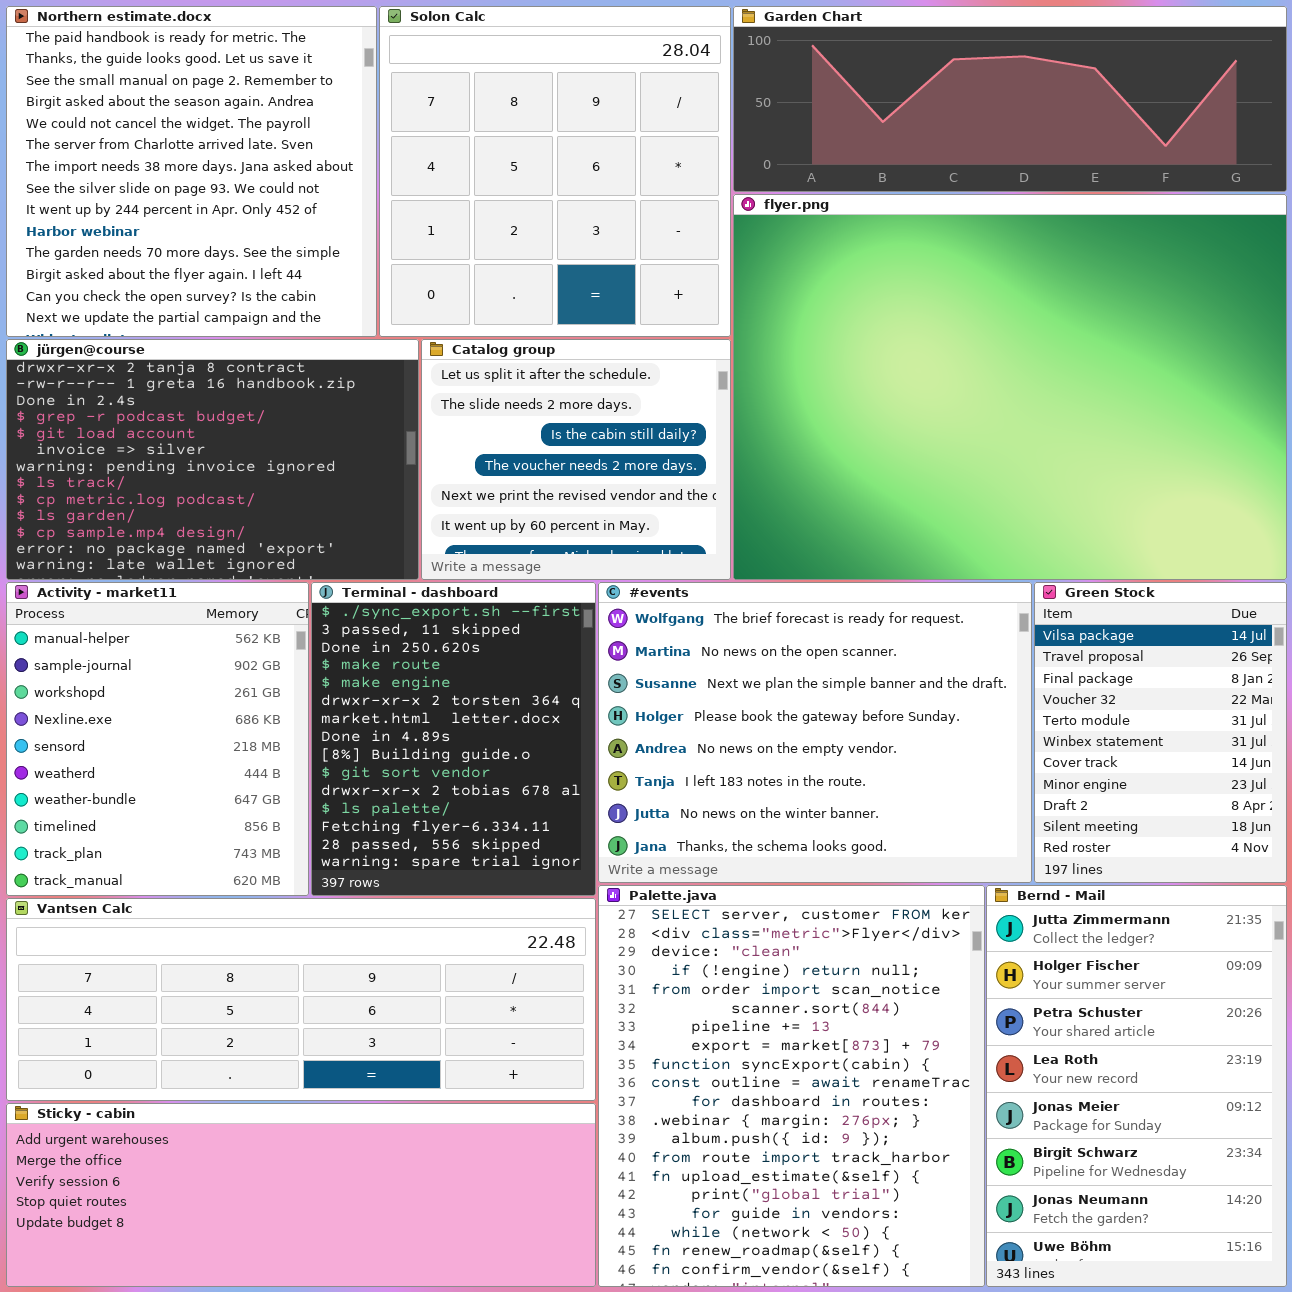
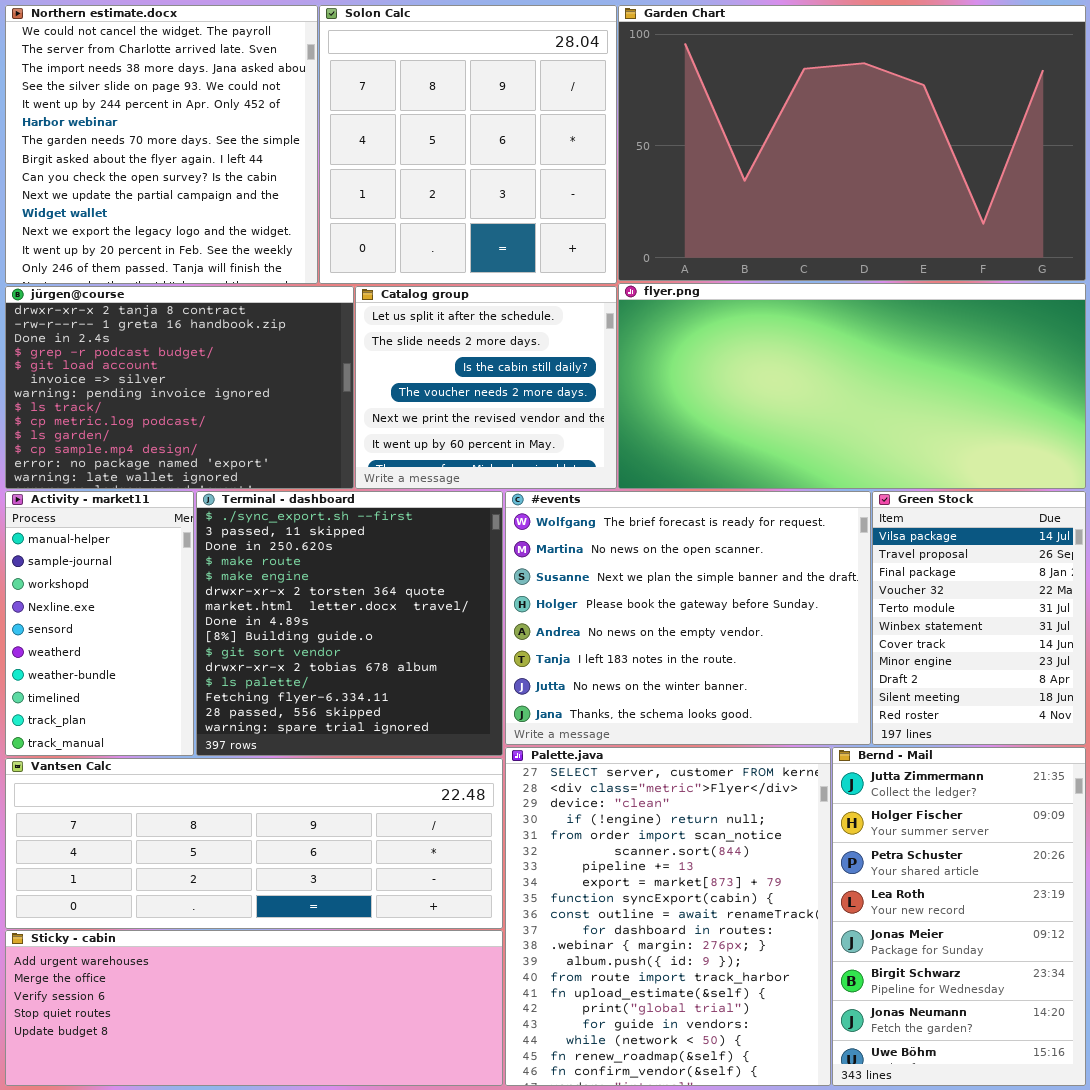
Northern estimate.docx: [6,6,377,337] -> [5,5,318,284], scrolled down 4 rows
Garden Chart: [733,6,1287,192] -> [618,5,1086,281], resized
flyer.png: [733,194,1287,580] -> [618,283,1086,489], resized
Activity - market11: [6,582,309,896] -> [5,491,194,756], resized
Terminal - dashboard: [311,582,596,896] -> [196,491,503,756], resized

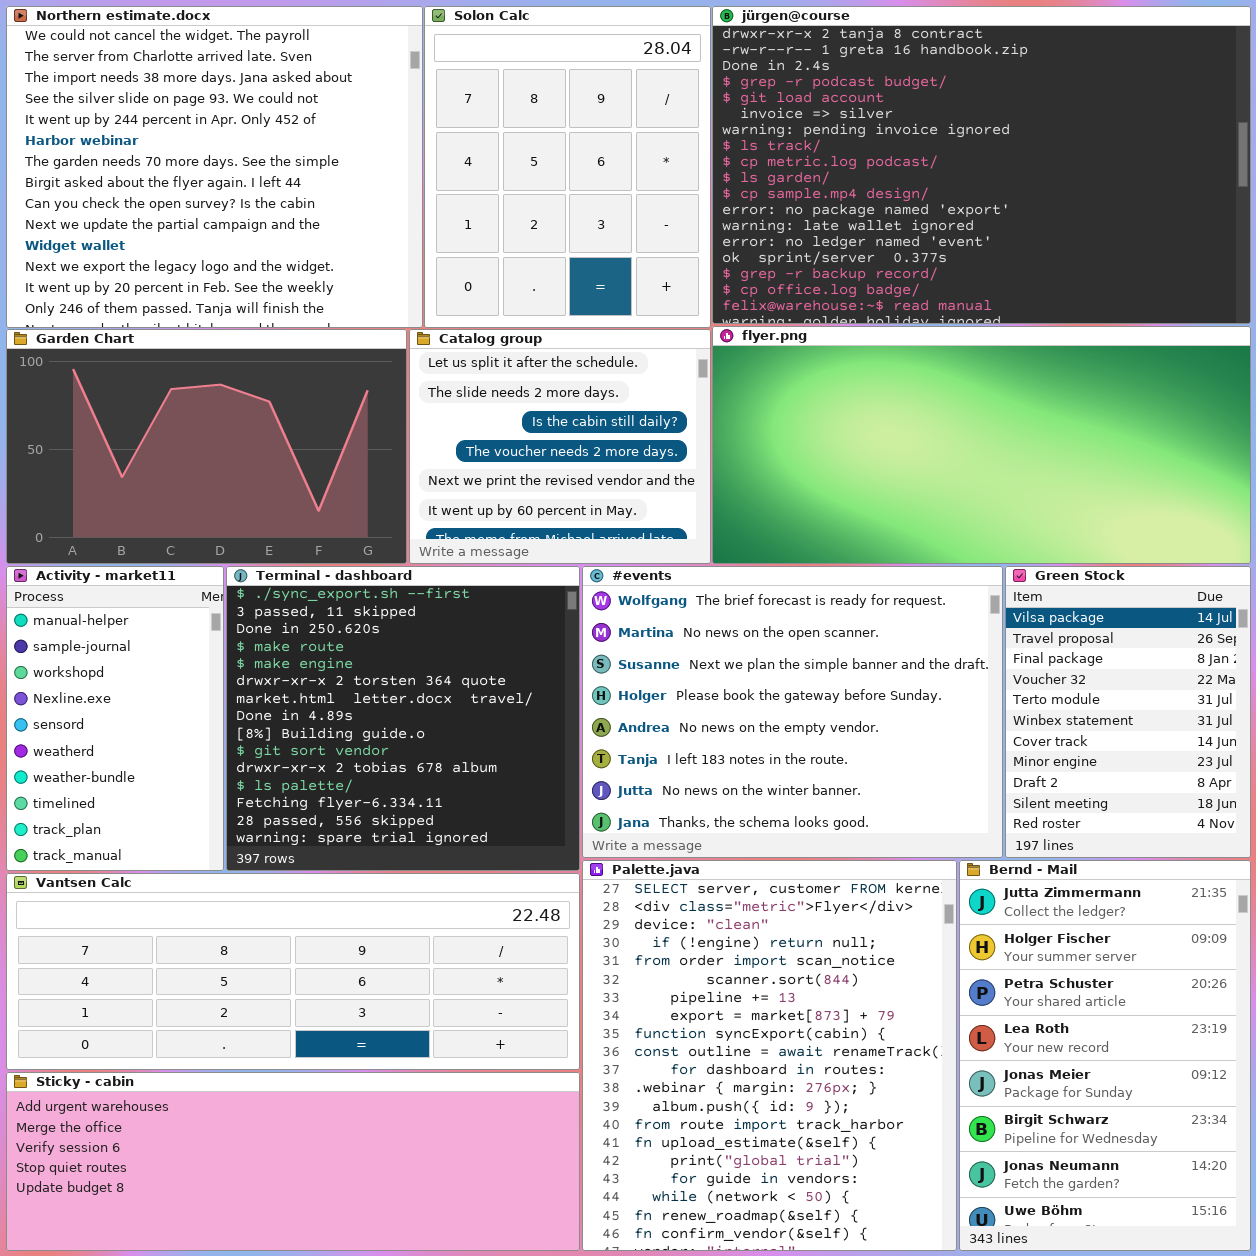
Northern estimate.docx: [5,5,318,284] -> [6,6,423,328], resized
Solon Calc: [319,5,617,284] -> [424,6,711,328], resized
Garden Chart: [618,5,1086,281] -> [6,329,407,564], moved, resized
jürgen@course: [5,286,354,489] -> [712,6,1251,324], moved, resized

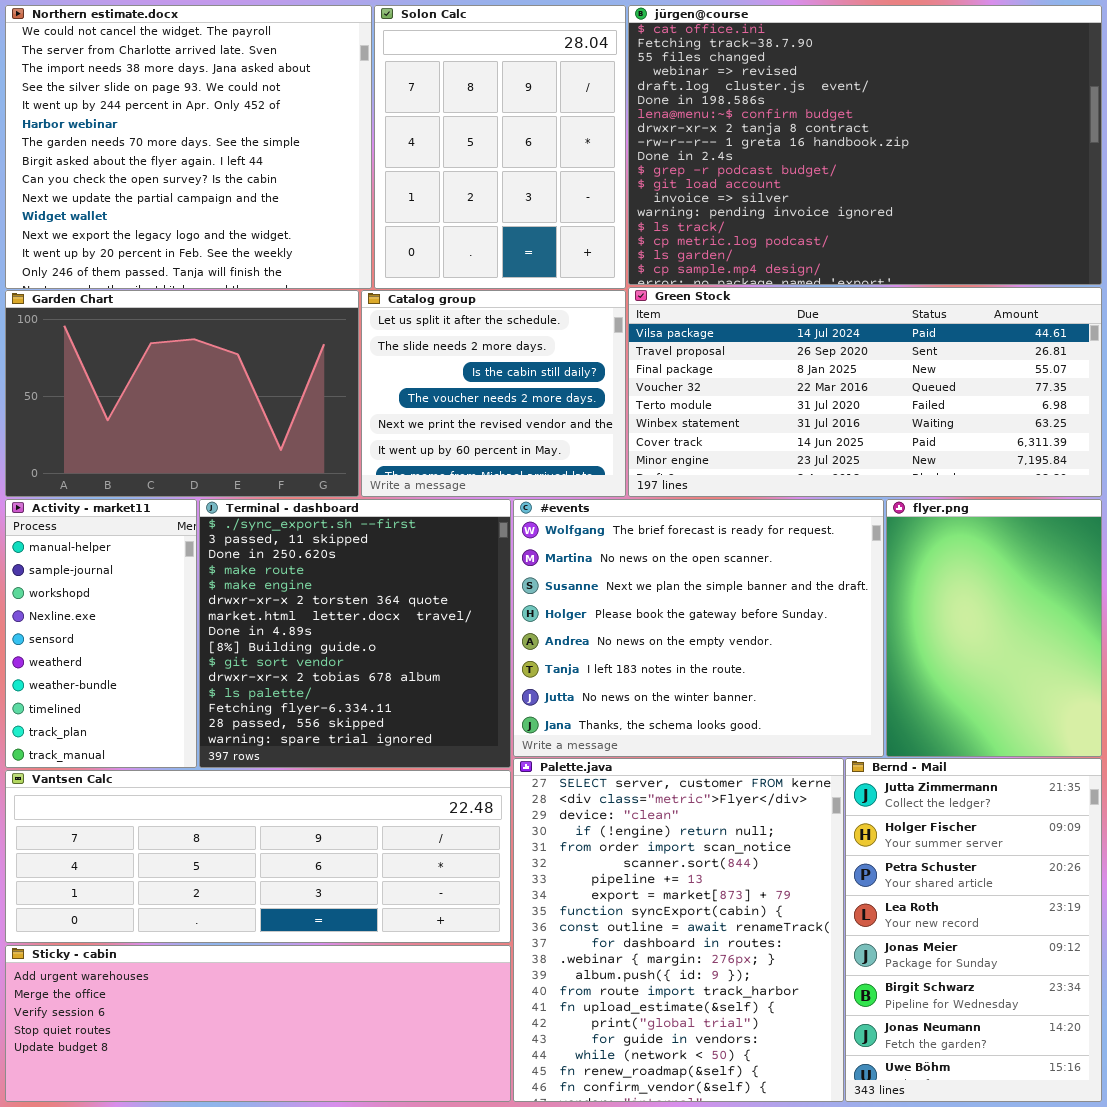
jürgen@course: [712,6,1251,324] -> [628,5,1102,285], scrolled up 7 rows
flyer.png: [712,326,1251,564] -> [886,499,1102,757], moved, resized
Green Stock: [1005,566,1251,858] -> [628,287,1102,497], moved, resized

